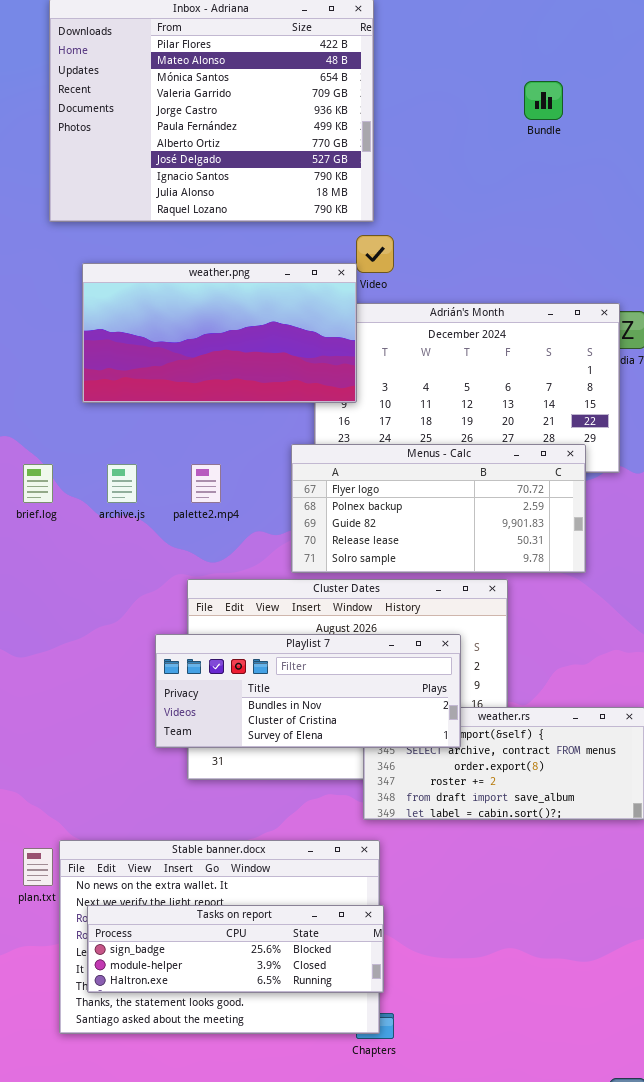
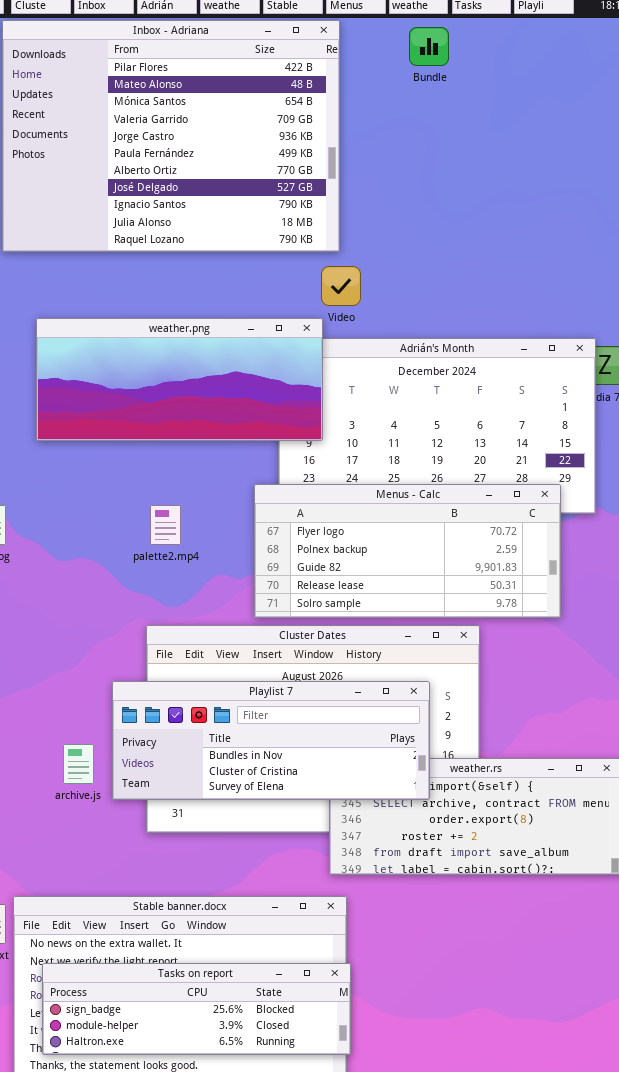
Bundle: [524,81,563,120] -> [409,27,449,66], moved
weather.png: [82,263,357,403] -> [36,318,323,441], resized
archive.js: [107,464,137,503] -> [63,744,94,784], moved

